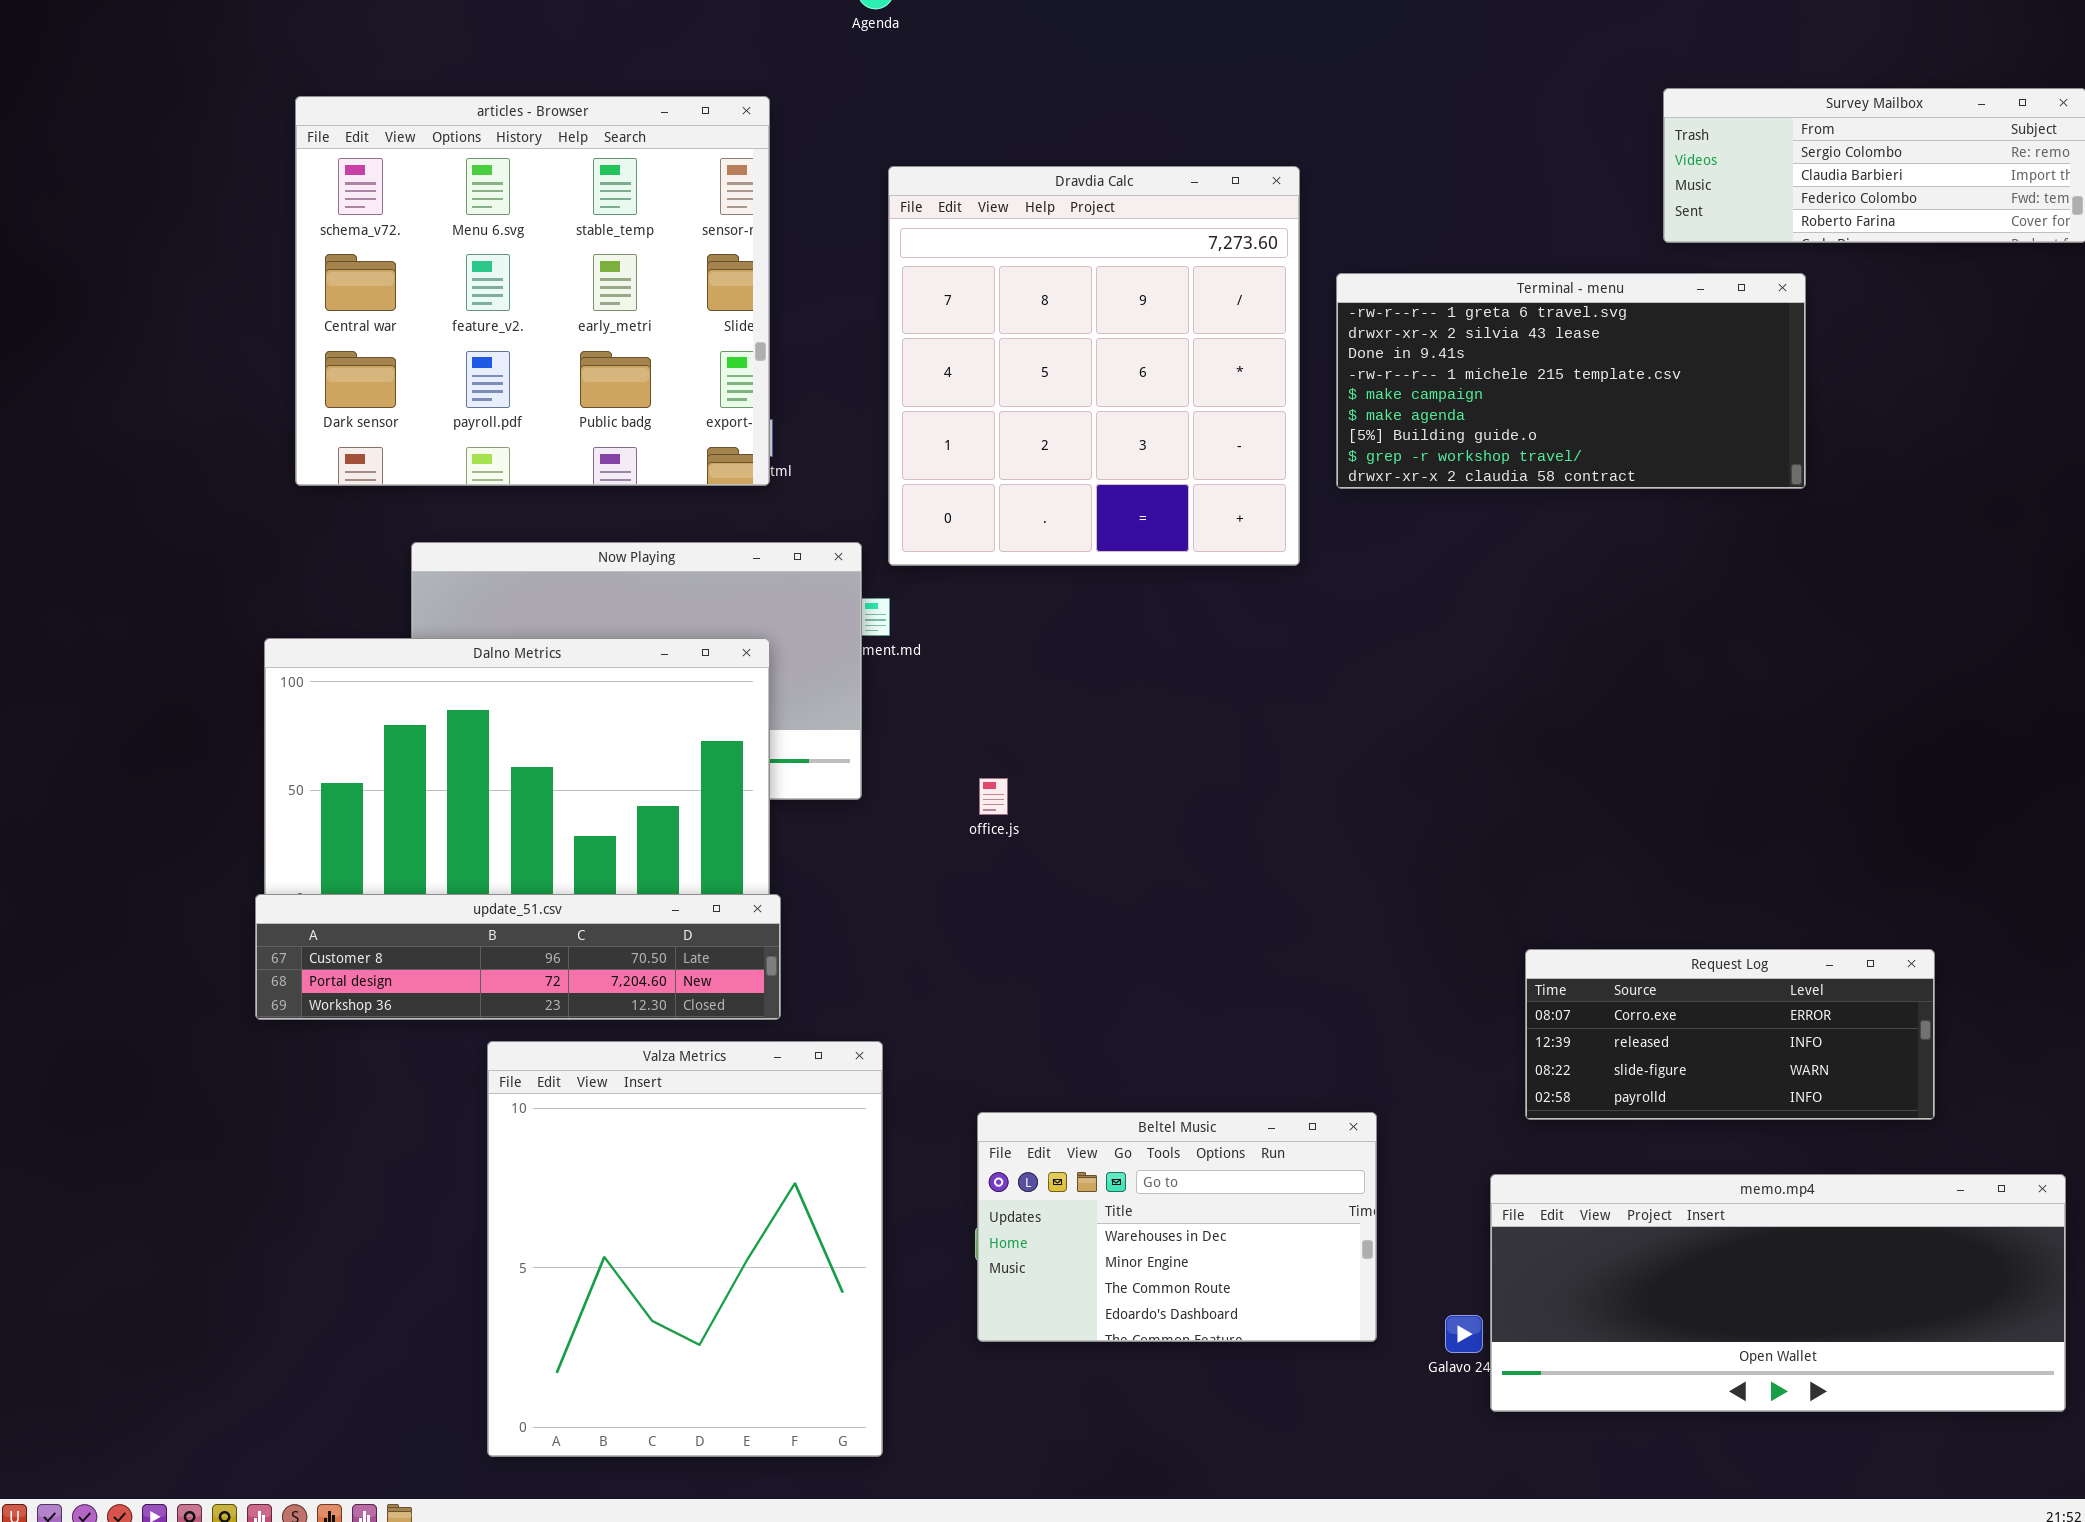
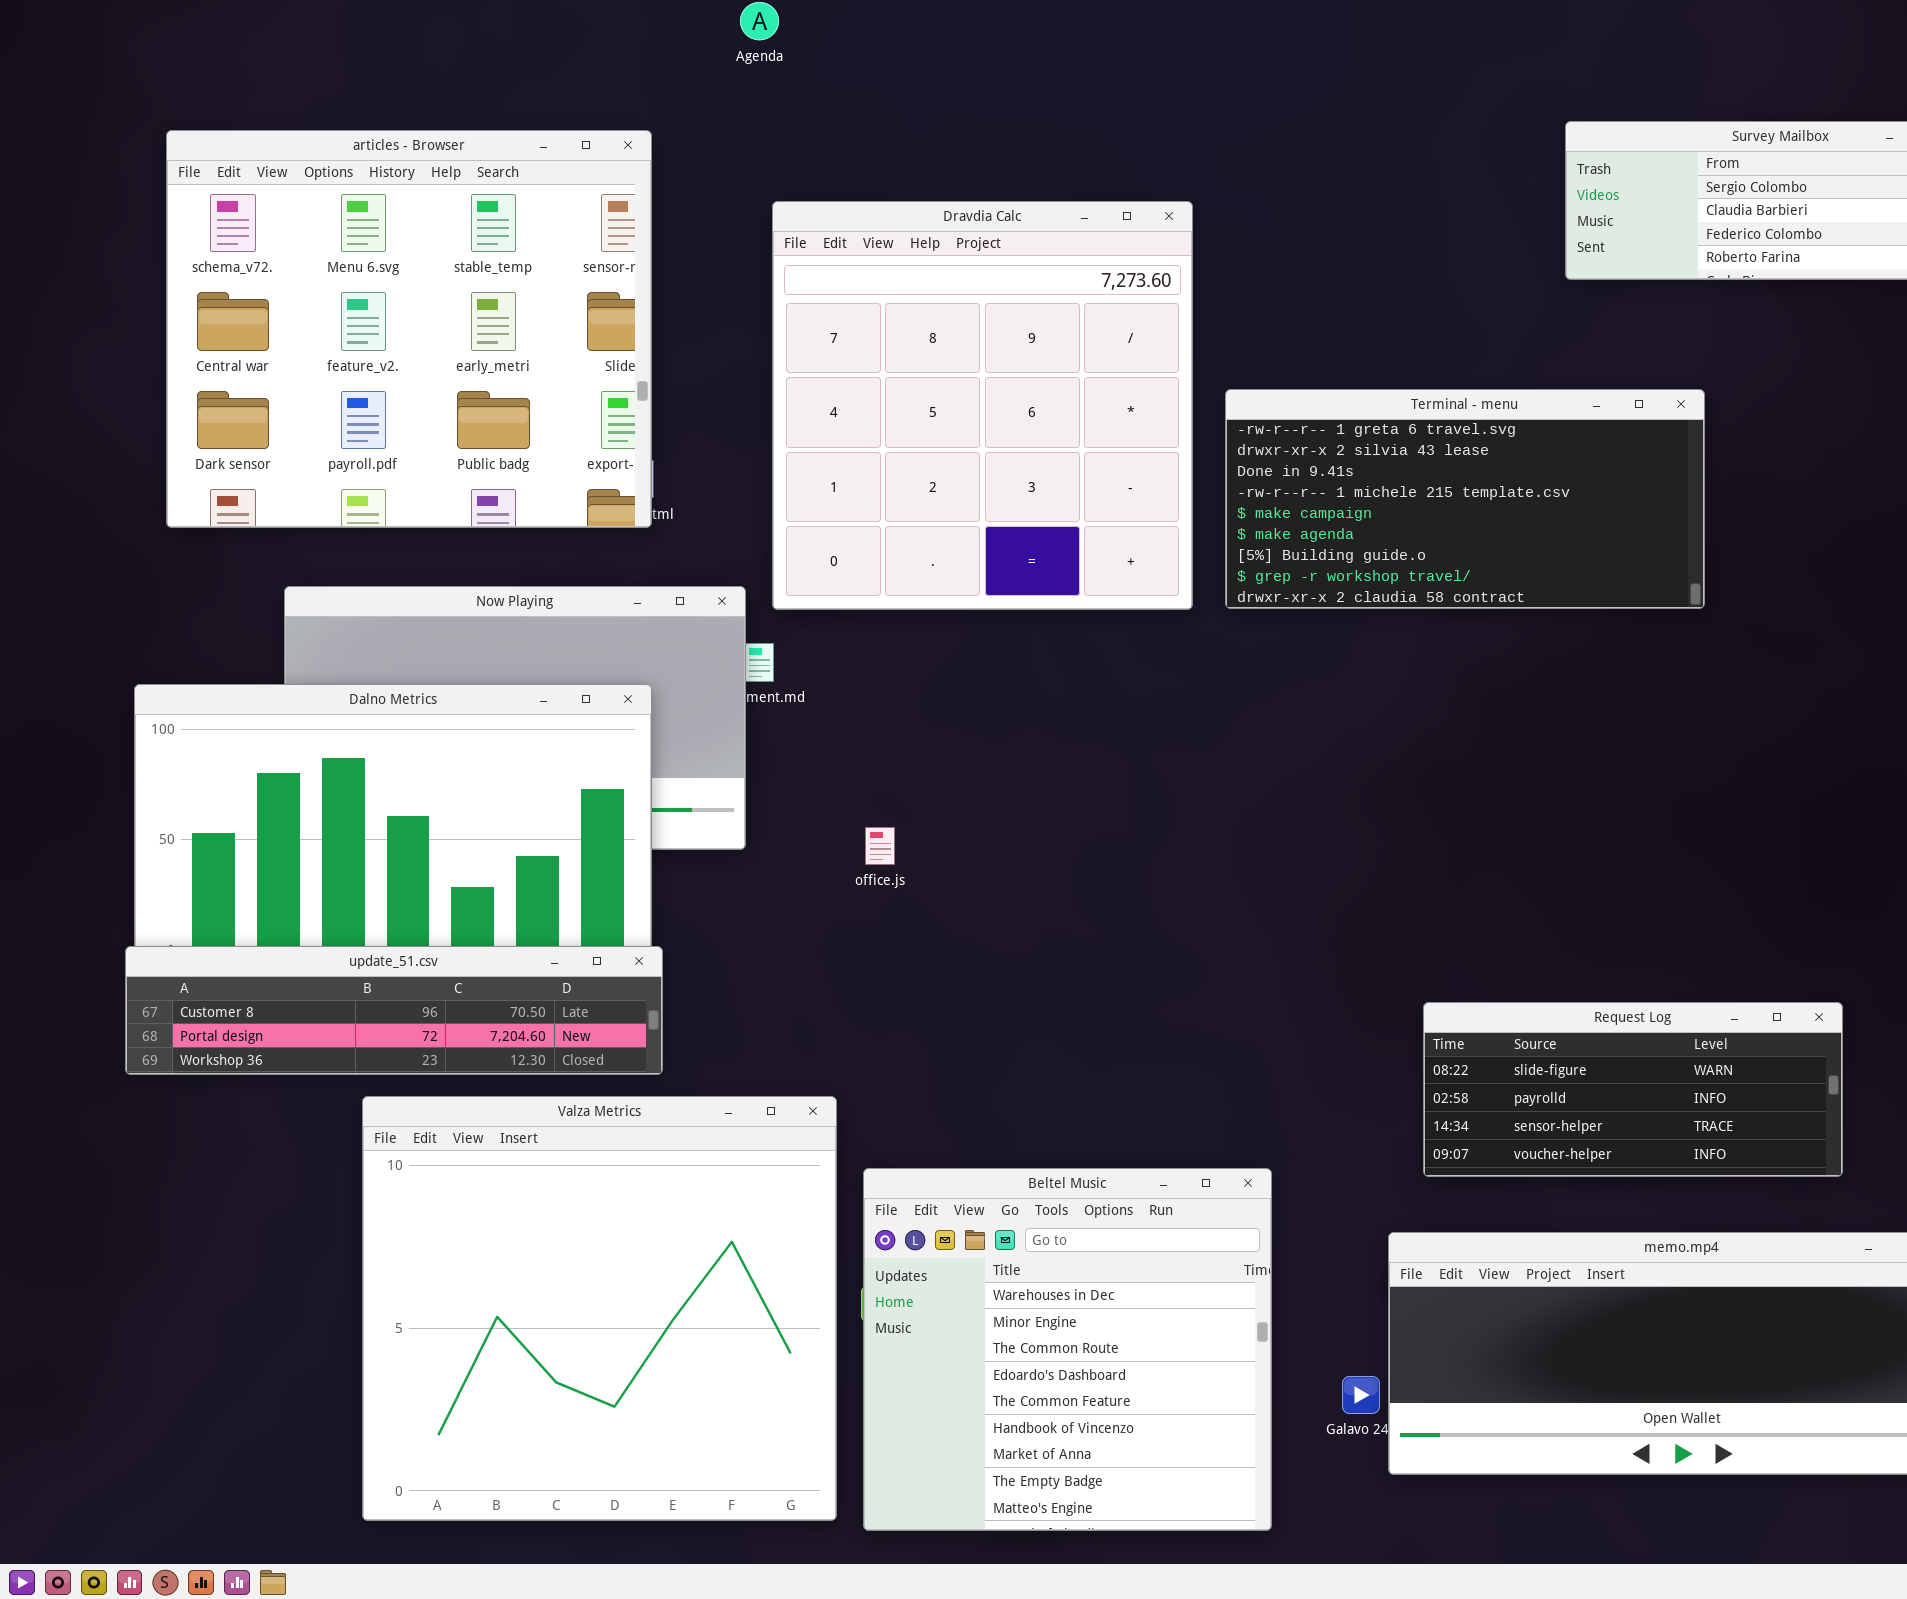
Terminal - menu: [1336,273,1806,489] -> [1225,389,1705,609], moved
Request Log: [1525,949,1935,1120] -> [1423,1002,1843,1177], scrolled down 2 rows
Valza Metrics: [487,1041,883,1457] -> [362,1096,837,1521], resized
Beltel Music: [977,1112,1377,1342] -> [863,1168,1272,1531], resized

